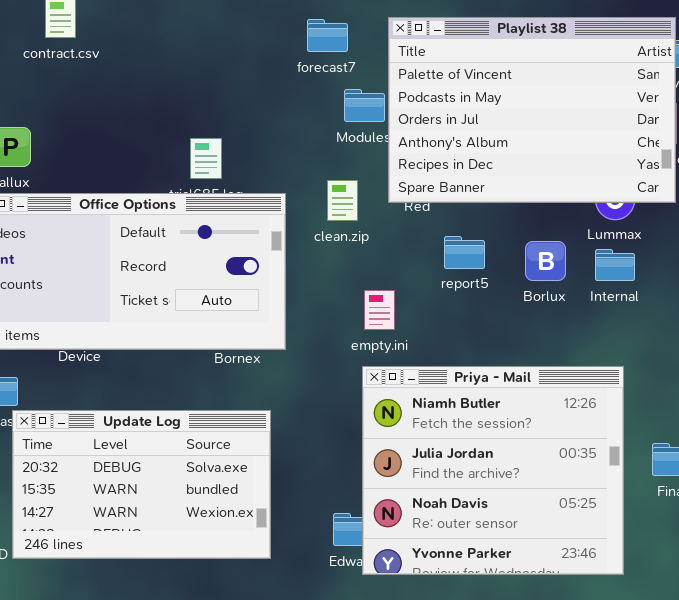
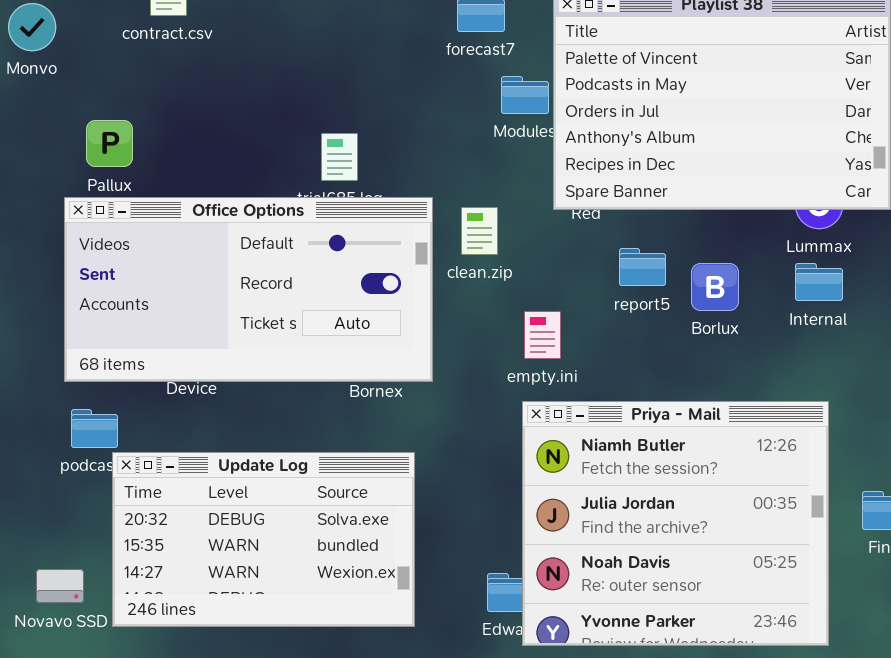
clean.zip: [327,180,358,221] -> [461,207,498,255], moved
Borlux: [525,241,566,281] -> [691,263,739,311], moved

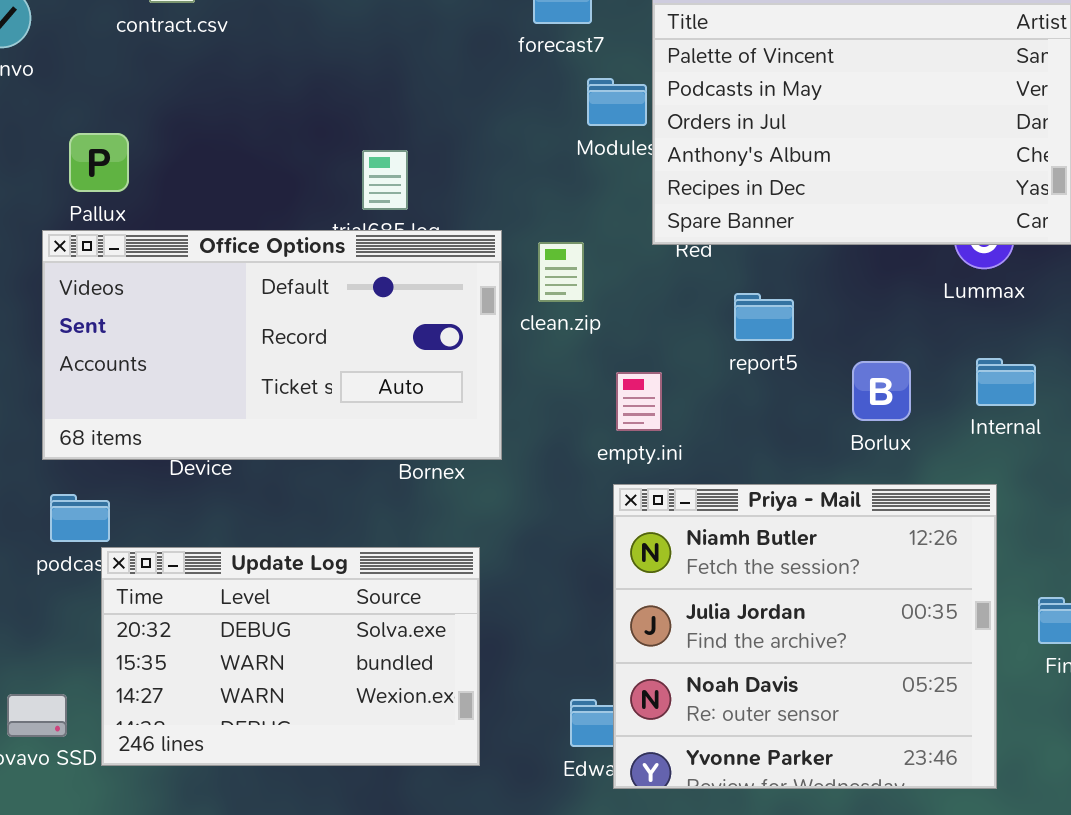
Borlux: [691,263,739,311] -> [852,361,911,421], moved
Internal: [795,263,843,301] -> [976,358,1036,406], moved

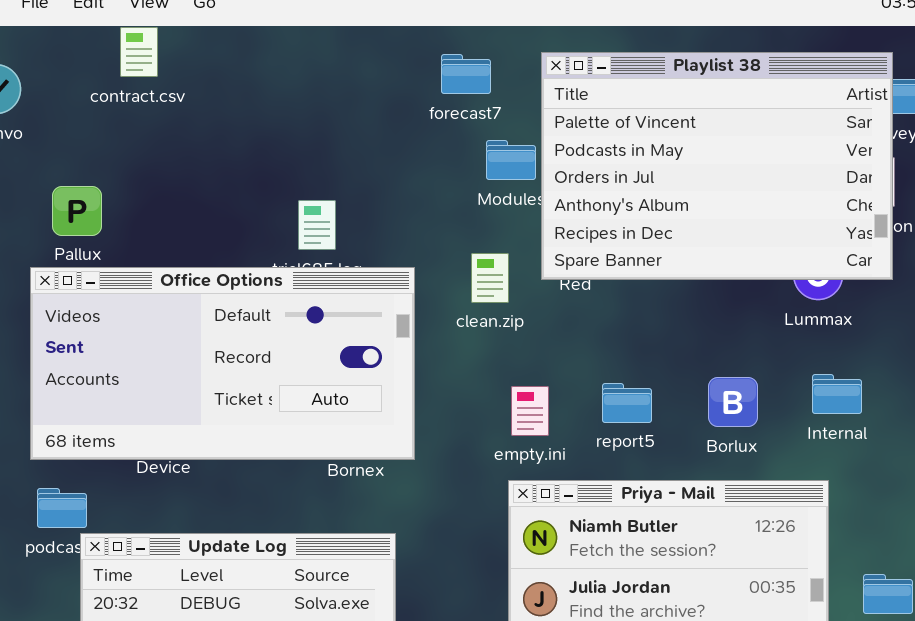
clean.zip: [538,242,584,302] -> [471,253,509,303], moved
report5: [734,293,794,341] -> [602,383,652,423], moved

